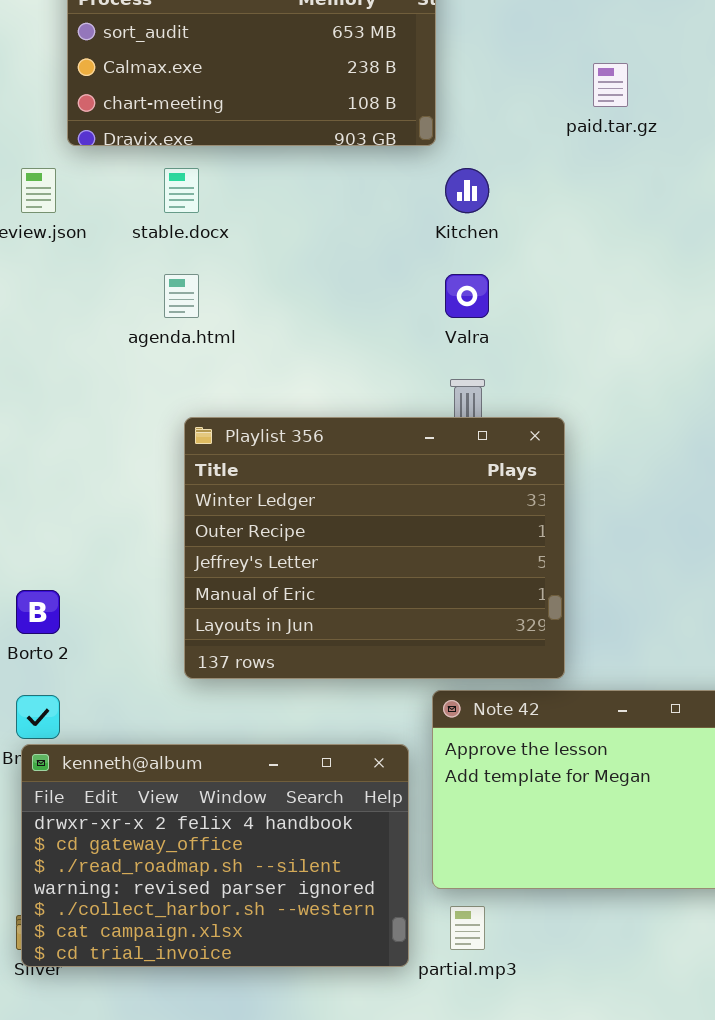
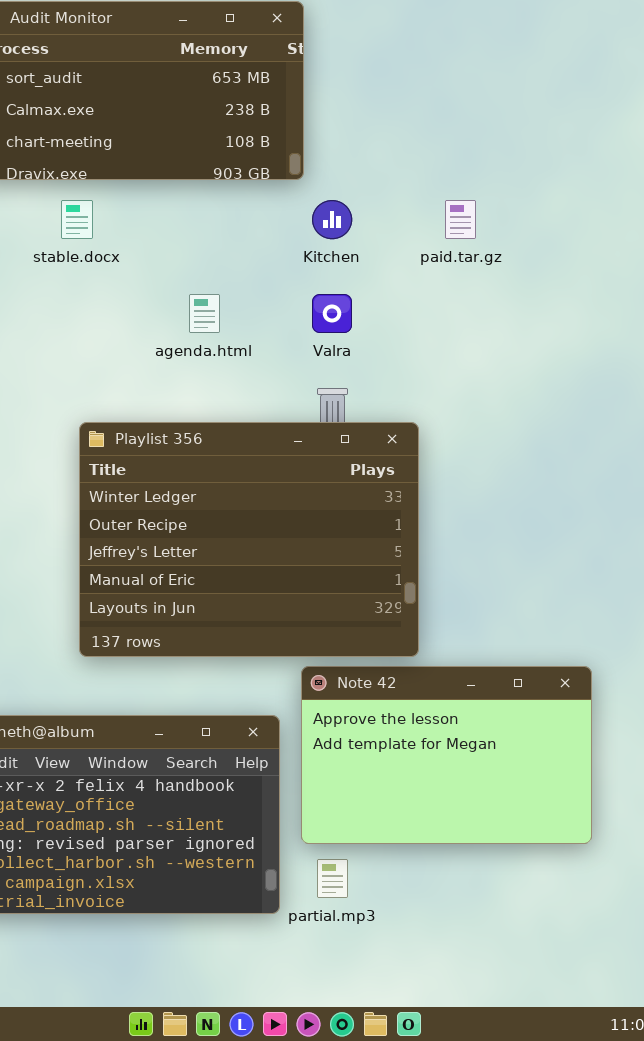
paid.tar.gz: [593,63,628,107] -> [445,200,476,239], moved
agenda.html: [164,274,199,318] -> [189,294,220,333], moved

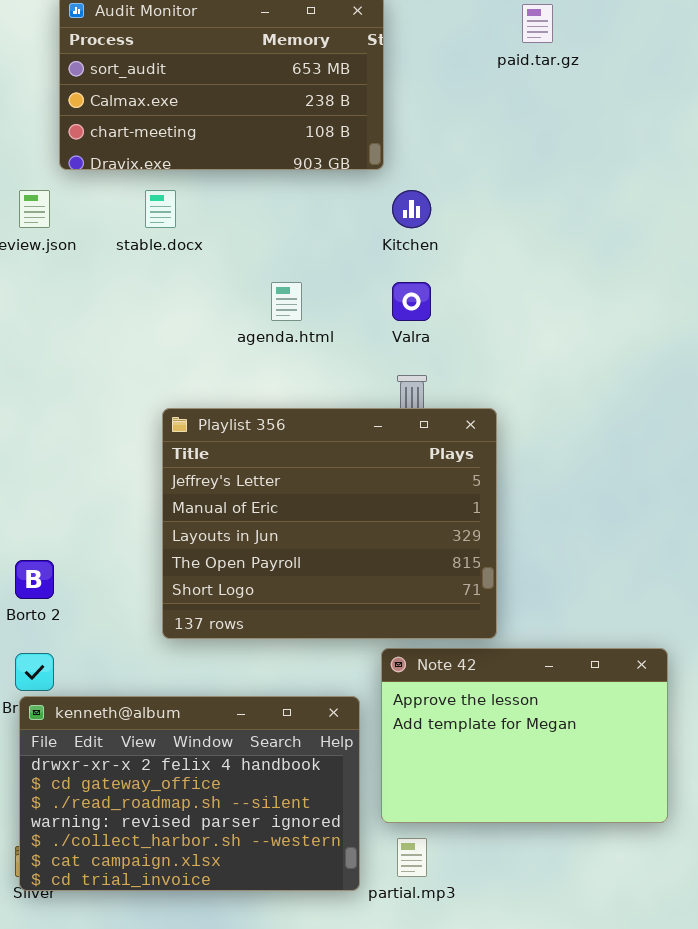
paid.tar.gz: [445,200,476,239] -> [522,4,553,43], moved
Playlist 356: [79,422,419,657] -> [162,408,497,639], scrolled down 2 rows

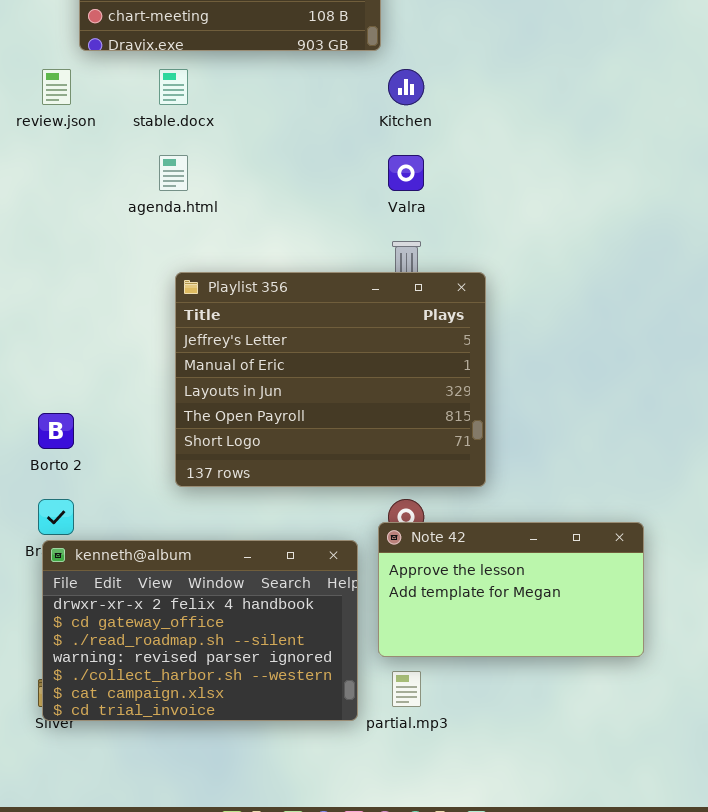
agenda.html: [271,282,302,321] -> [159,155,188,191], moved
Note 42: [381,648,668,823] -> [378,522,644,657], resized

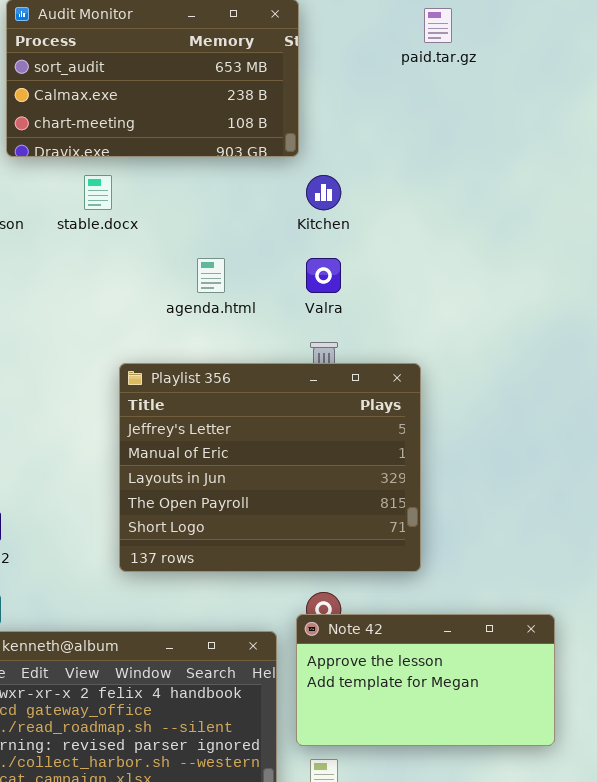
agenda.html: [159,155,188,191] -> [197,258,225,293], moved
Playlist 356: [175,272,486,487] -> [119,363,421,572], moved

